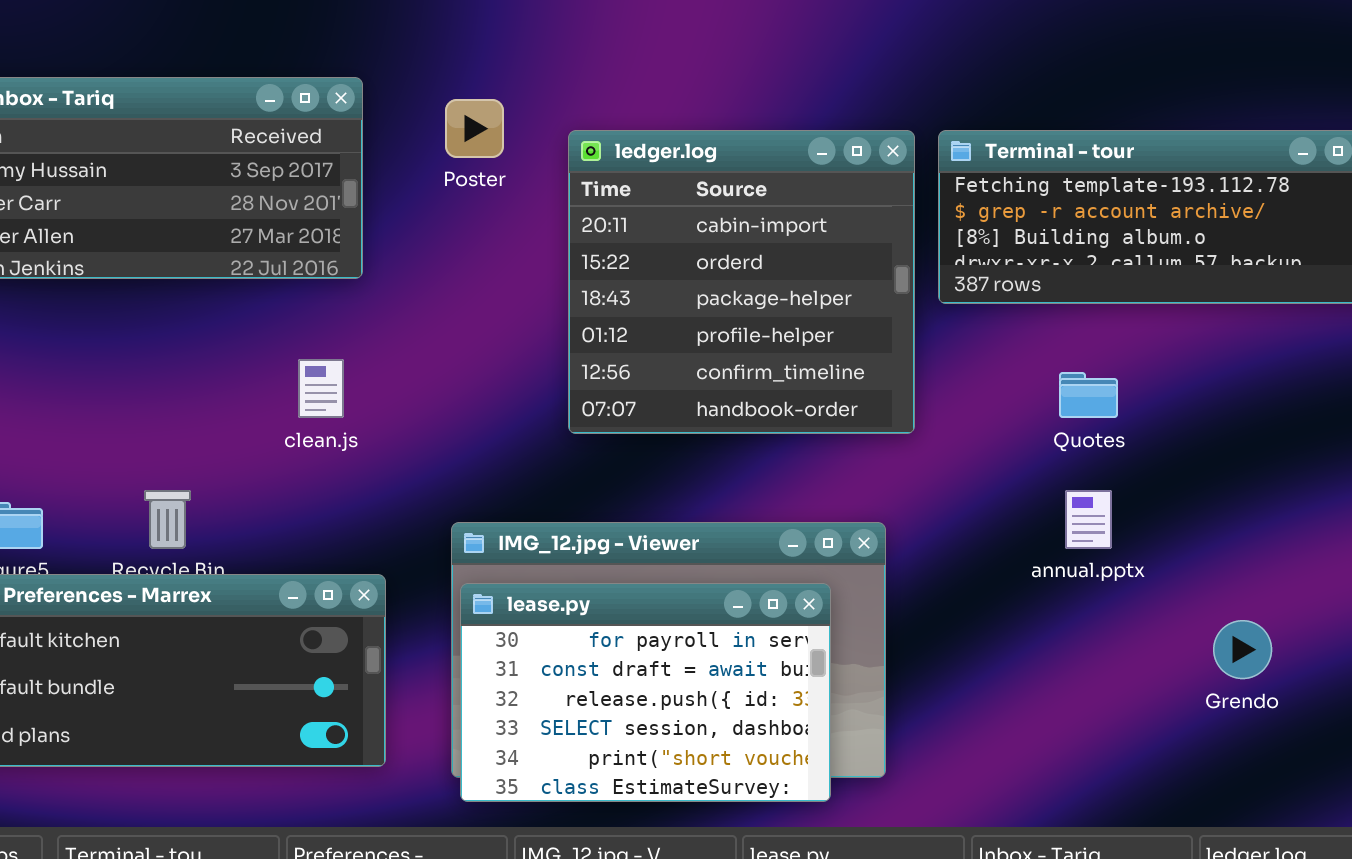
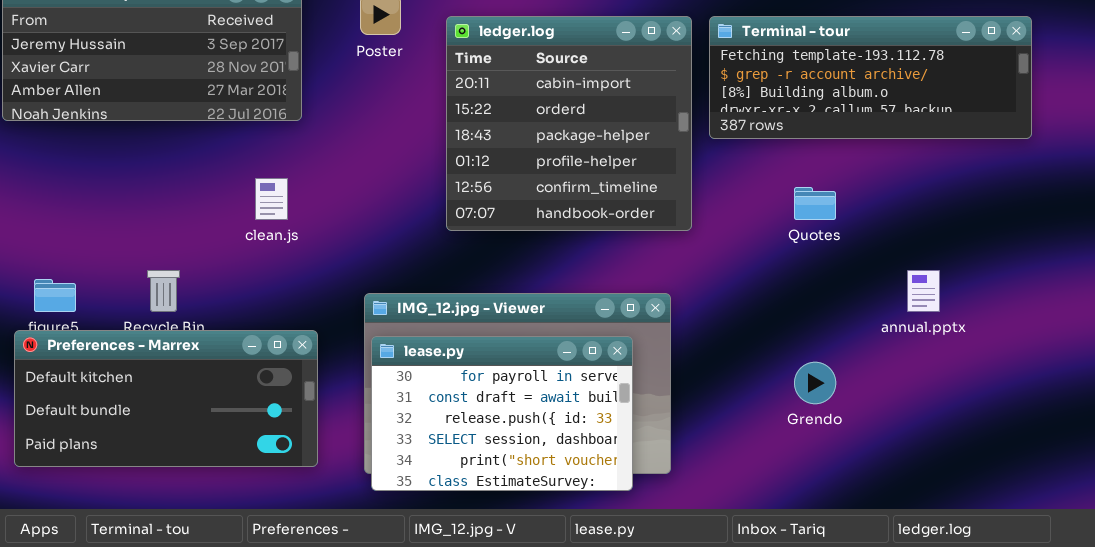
annual.pptx: [1065,490,1112,549] -> [907,270,940,312], moved
Grendo: [1213,620,1272,679] -> [794,362,836,404], moved

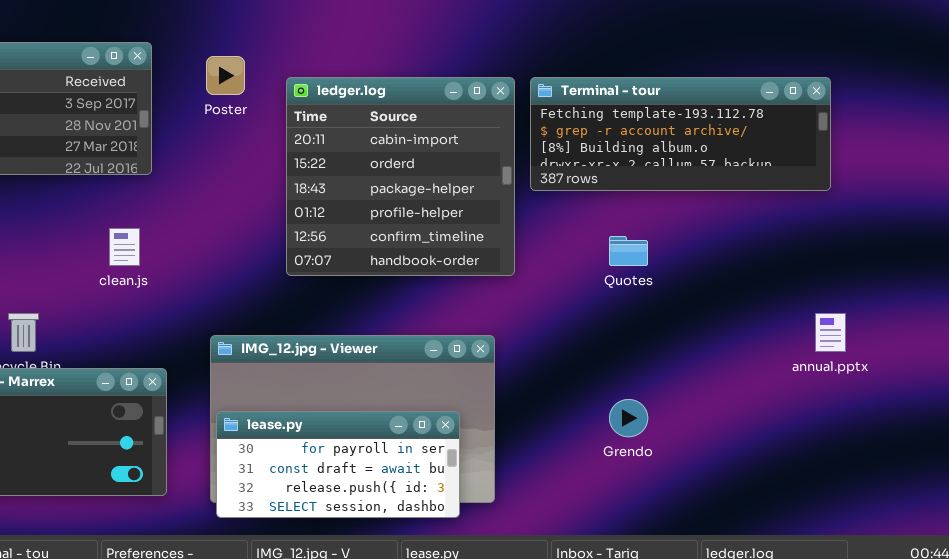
annual.pptx: [907,270,940,312] -> [815,313,846,352], moved
lease.py: [371,336,633,491] -> [216,411,460,518], resized

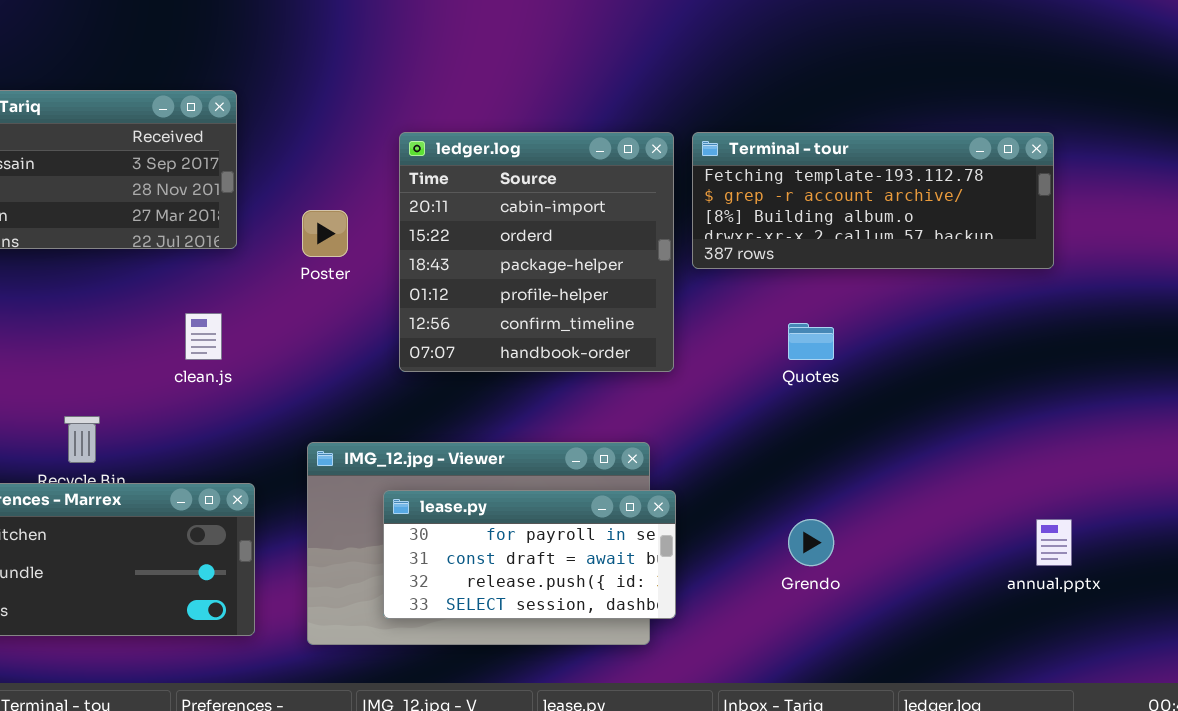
Poster: [206,56,245,95] -> [302,210,348,257], moved
annual.pptx: [815,313,846,352] -> [1036,519,1072,566], moved
lease.py: [216,411,460,518] -> [383,490,676,619], moved

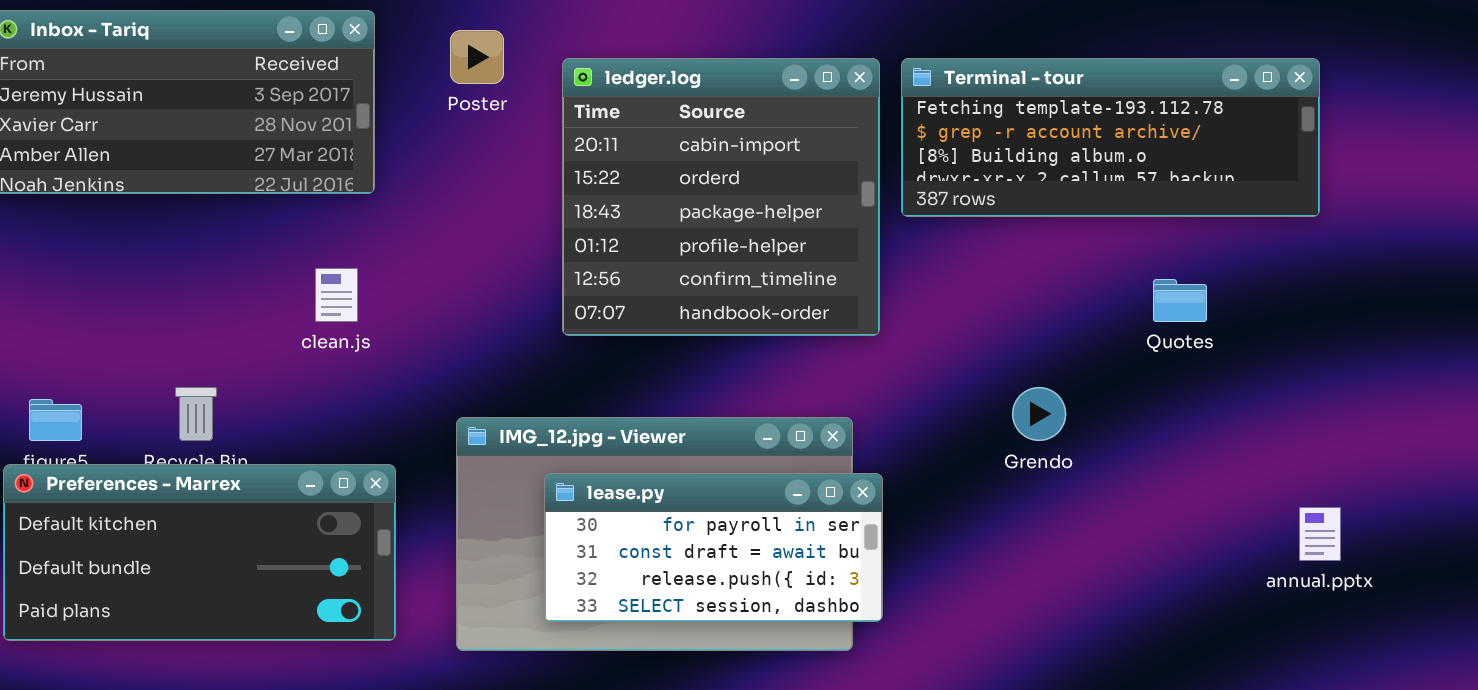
Poster: [302,210,348,257] -> [450,30,504,84], moved
Quotes: [788,323,834,360] -> [1153,279,1207,322], moved
Grendo: [788,519,834,566] -> [1012,387,1066,441], moved

